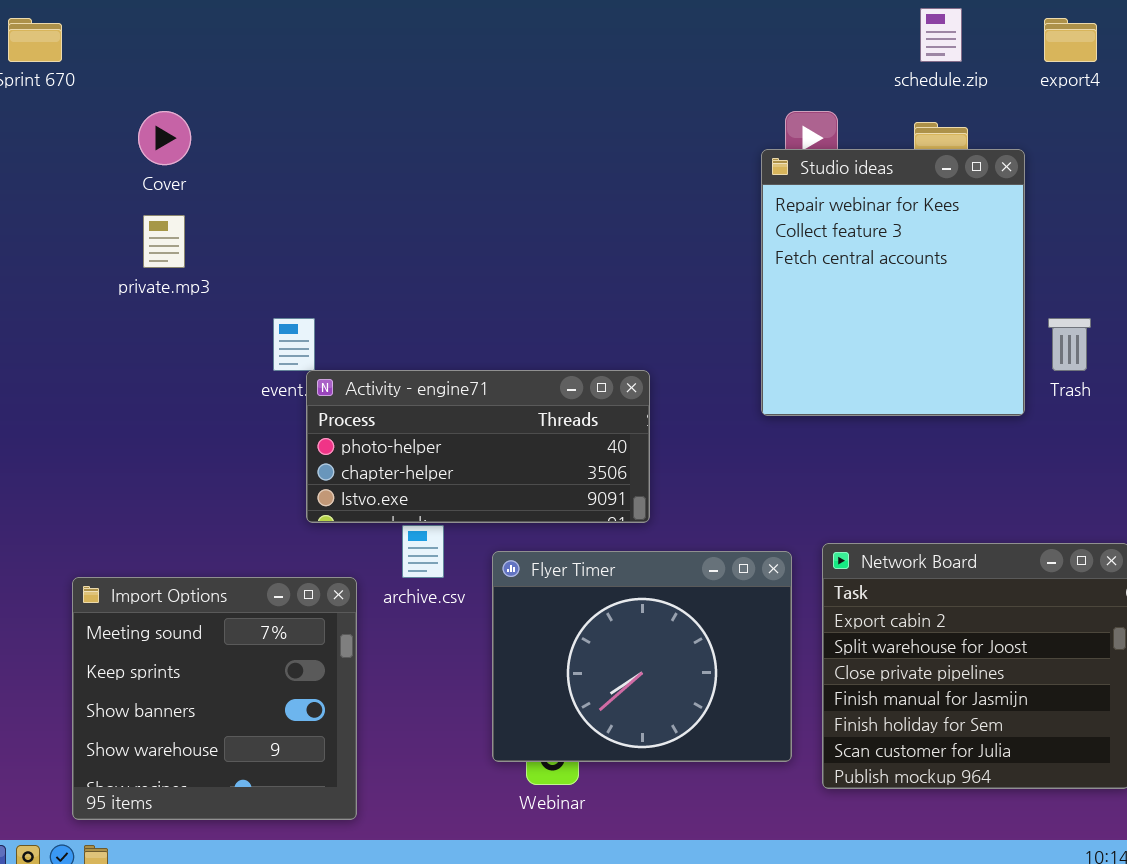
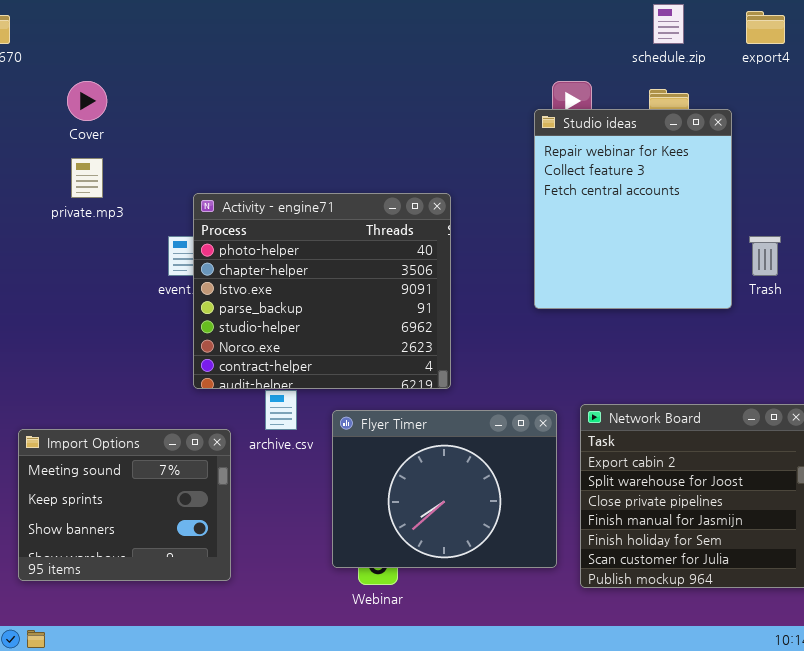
Activity - engine71: [306,370,650,523] -> [193,193,451,389], resized
Import Options: [72,577,357,820] -> [18,429,231,581], resized

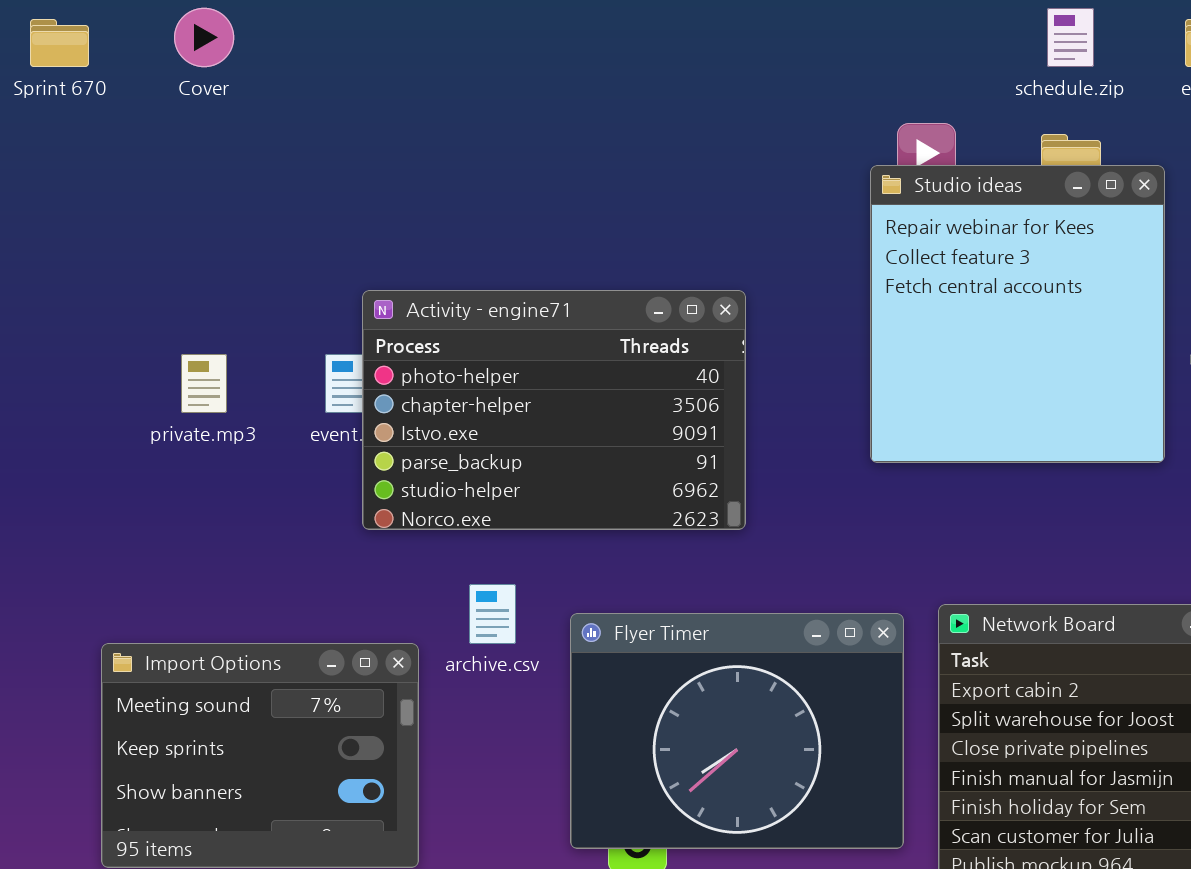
Cover: [67,81,107,121] -> [174,8,234,67], moved
private.mp3: [71,158,103,198] -> [181,354,227,413], moved
Activity - engine71: [193,193,451,389] -> [362,290,746,530], resized

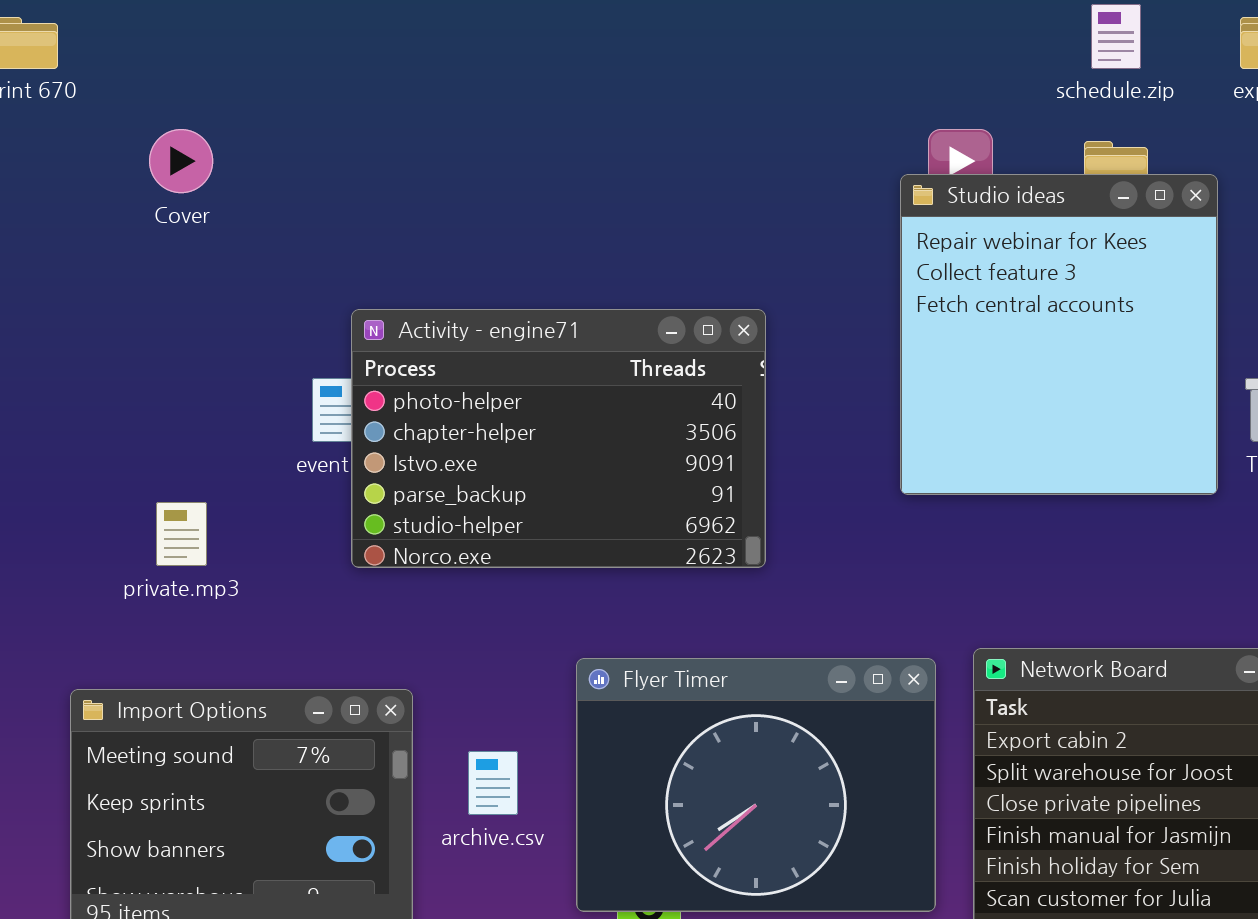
Cover: [174,8,234,67] -> [149,129,213,193], moved
private.mp3: [181,354,227,413] -> [156,502,207,566], moved
archive.csv: [469,584,516,644] -> [468,751,518,815], moved

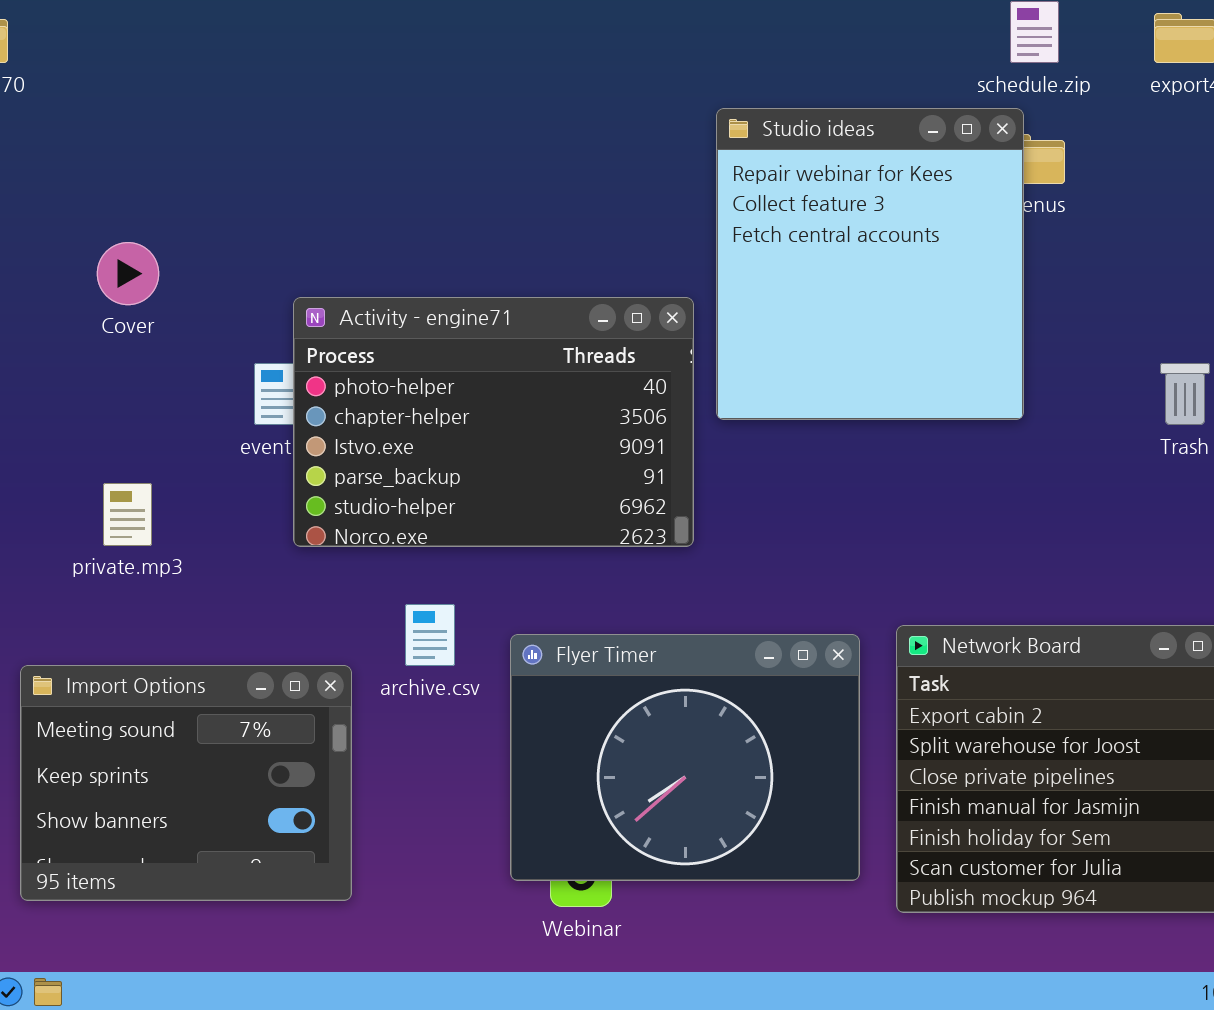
Cover: [149,129,213,193] -> [97,242,159,305], moved
Studio ideas: [900,174,1218,495] -> [716,108,1024,420], moved
archive.csv: [468,751,518,815] -> [405,604,455,666], moved

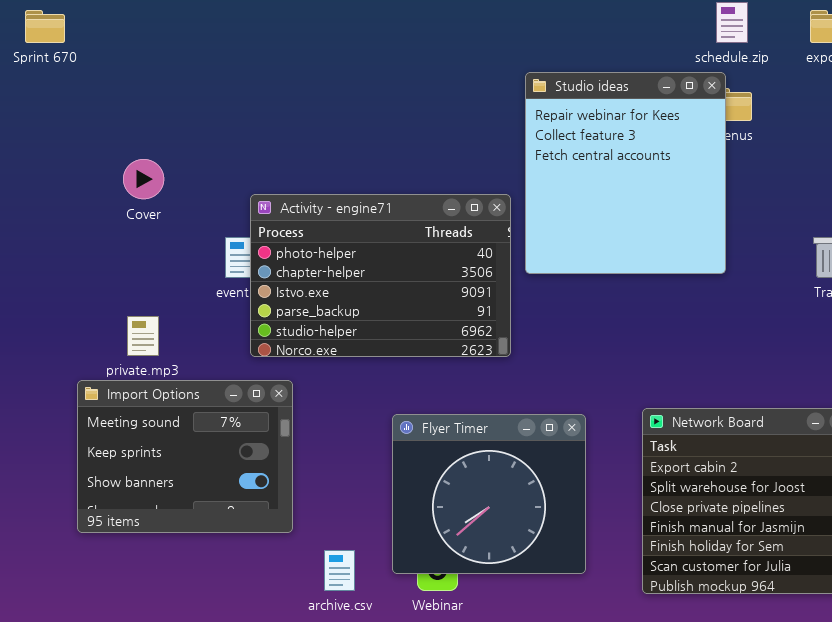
archive.csv: [405,604,455,666] -> [324,550,355,591], moved
Flyer Timer: [510,634,860,881] -> [392,414,586,574], resized
Import Options: [20,665,352,901] -> [77,380,293,533], moved

